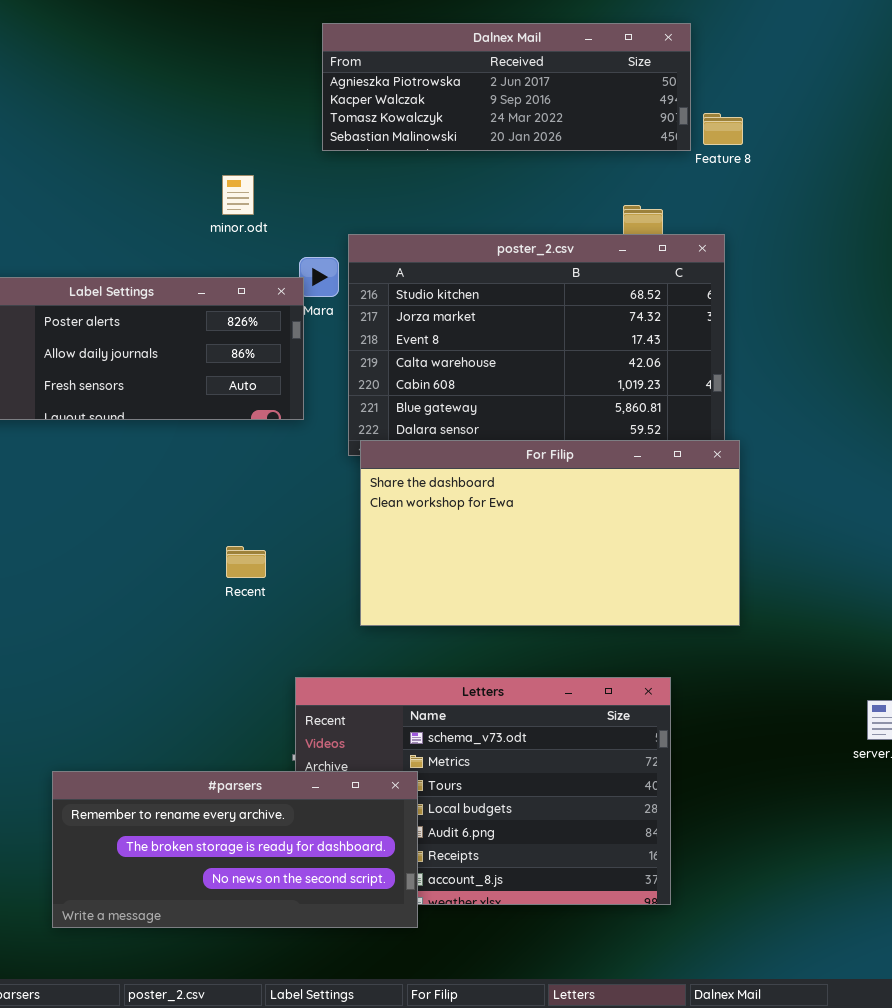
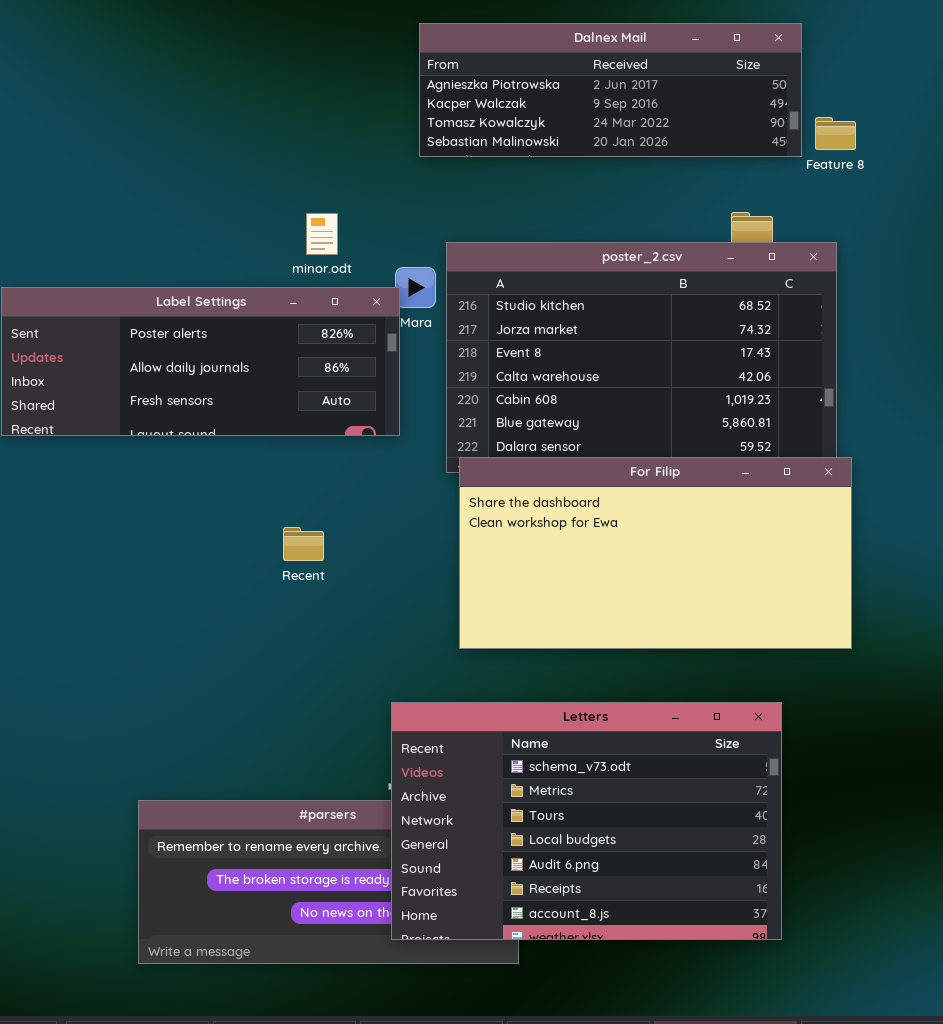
minor.odt: [222,175,254,215] -> [306,213,338,255], moved
Recent: [226,546,266,578] -> [283,527,324,561], moved
Letters: [295,677,671,905] -> [391,702,782,940], raised

